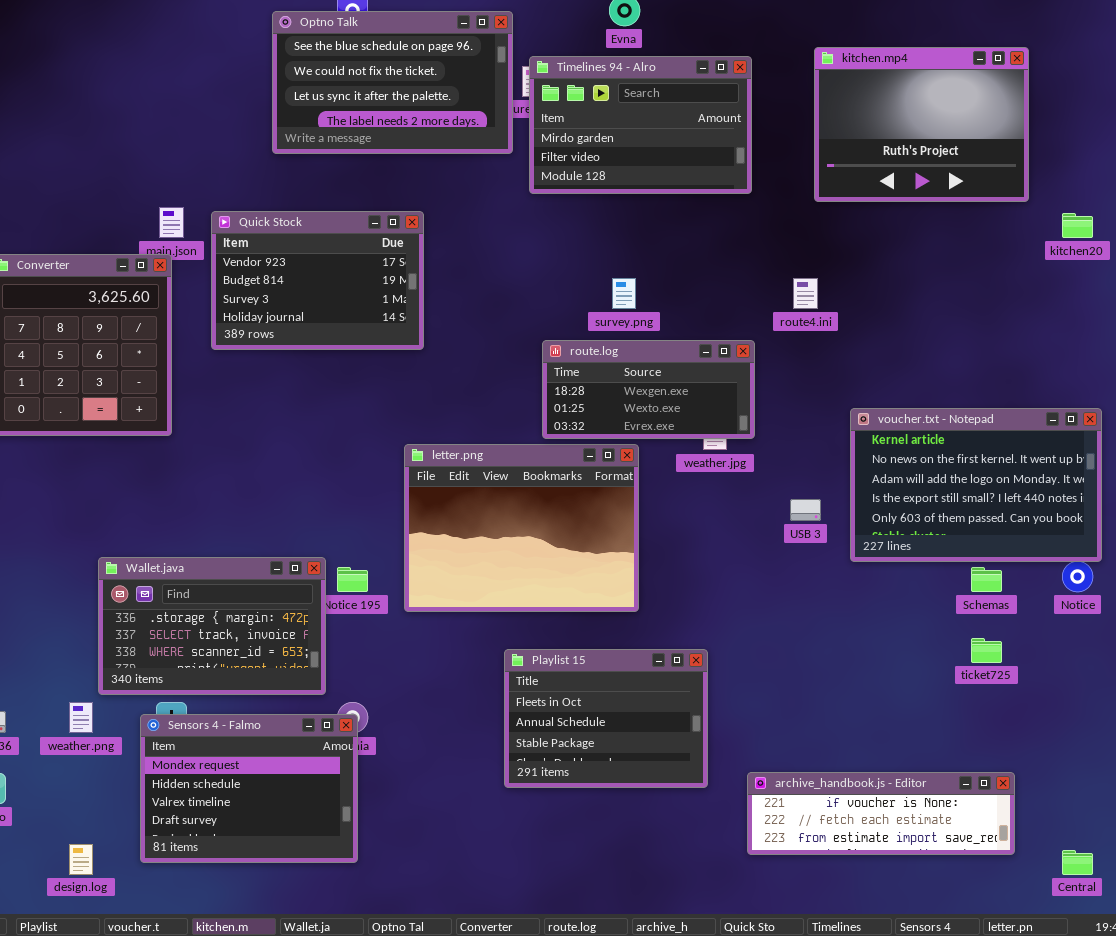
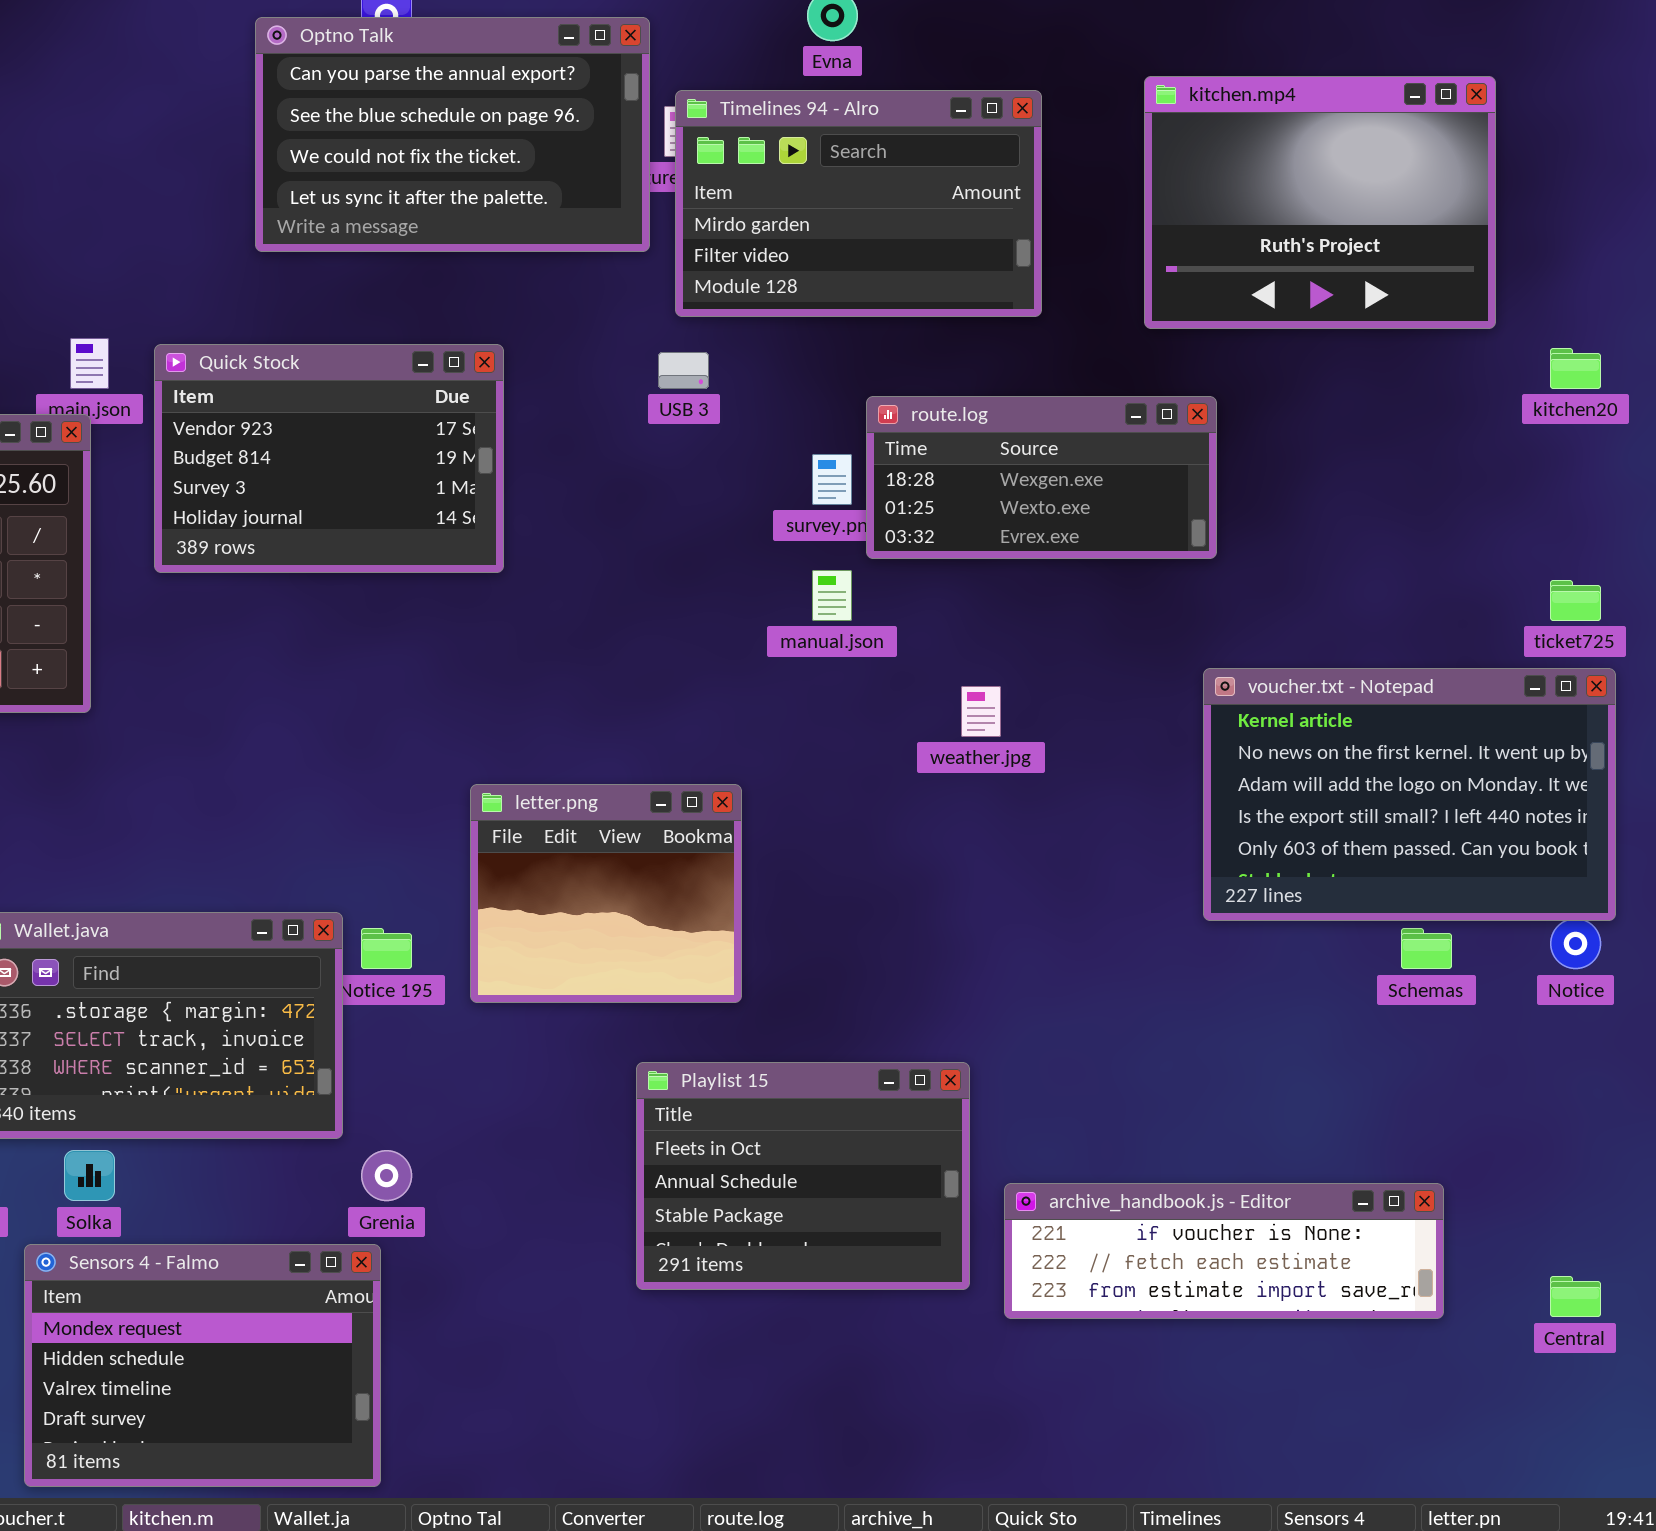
Optno Talk: [272,11,513,154] -> [255,17,650,252], scrolled up 1 row
route.log: [542,340,755,439] -> [866,396,1217,559], moved
letter.png: [404,444,639,612] -> [470,784,742,1003], resized
USB 3: [790,499,821,521] -> [658,352,709,389], moved
ticket725: [971,638,1002,663] -> [1550,580,1601,621], moved
Sensors 4 - Falmo: [140,714,358,863] -> [24,1244,381,1487], moved
archive_handbook.js - Editor: [747,772,1015,855] -> [1004,1183,1444,1319], moved
Central: [1062,850,1093,875] -> [1550,1276,1601,1317], moved

